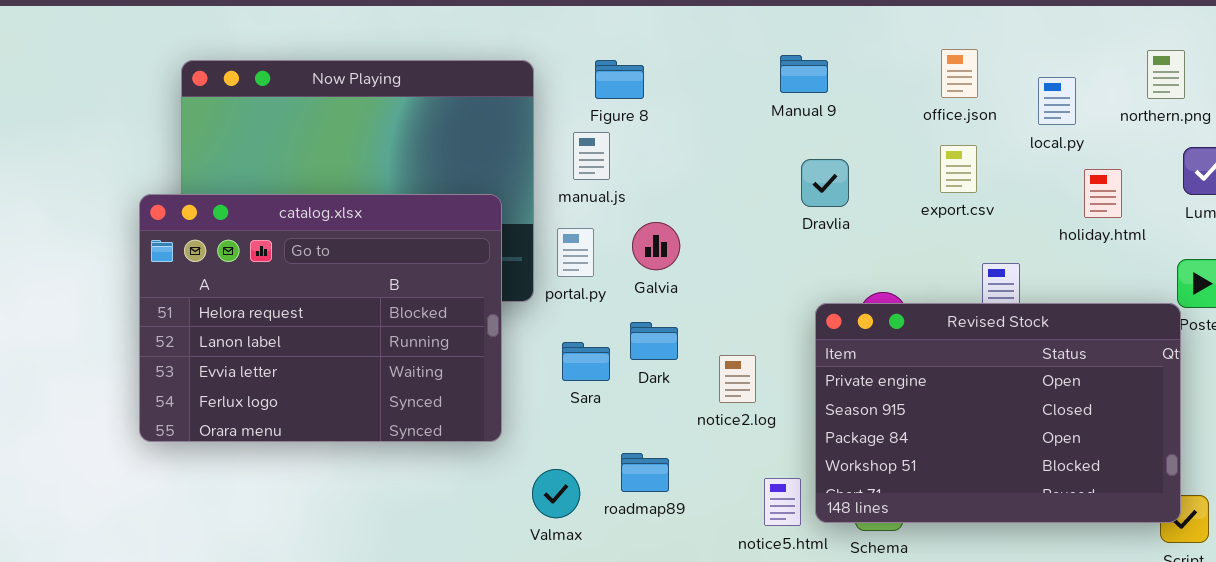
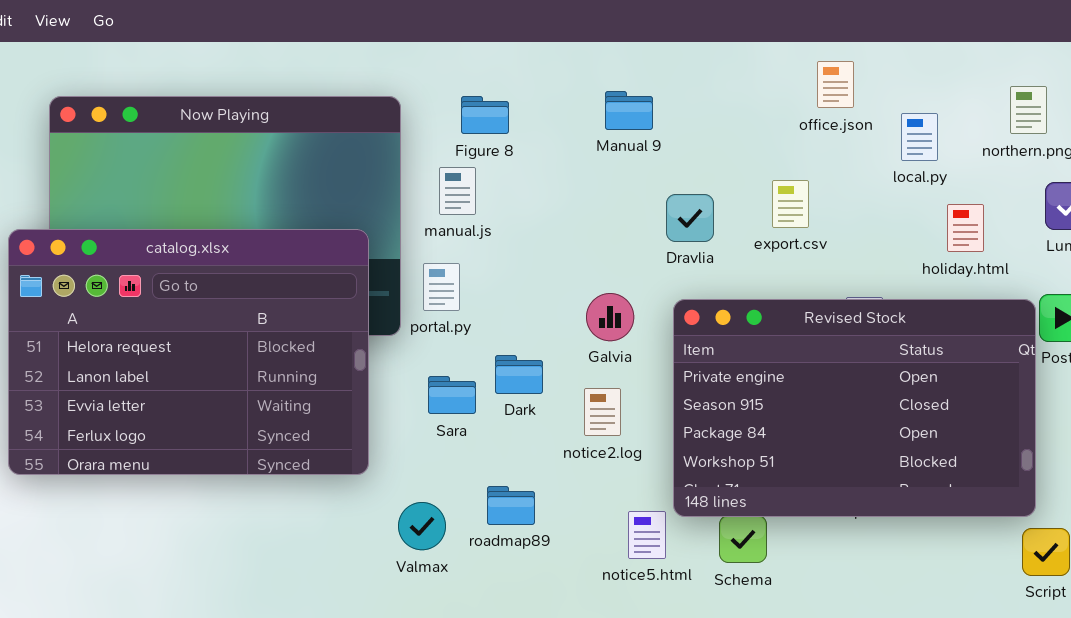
office.json: [941,49,978,98] -> [817,61,854,108], moved
Manual 9: [780,55,828,93] -> [605,91,653,130], moved
export.csv: [940,145,977,193] -> [772,180,809,228], moved
Galvia: [632,222,680,270] -> [586,293,634,341], moved
Revised Stock: [815,303,1181,523] -> [673,299,1036,517], moved

